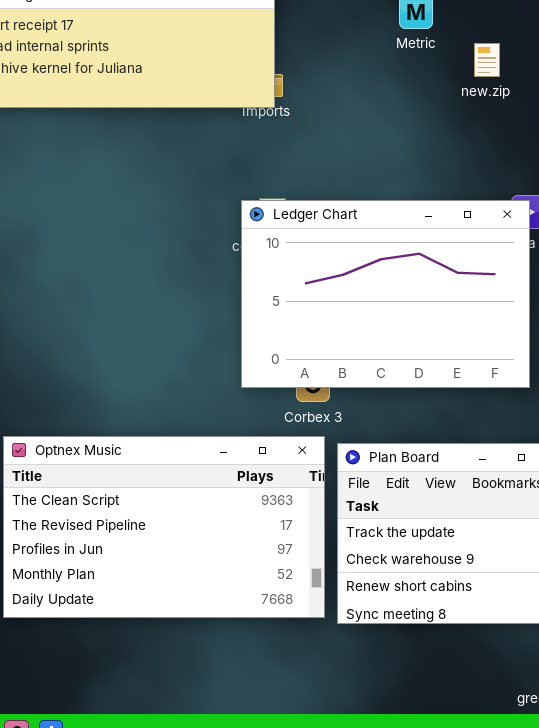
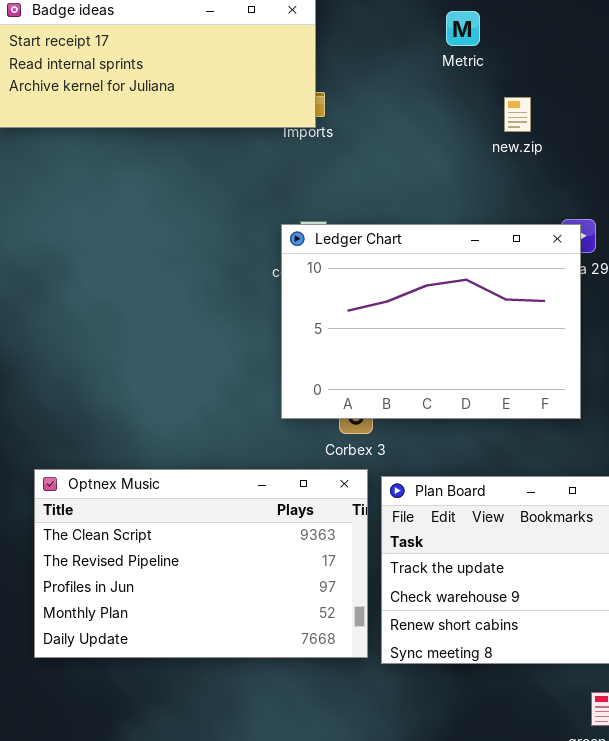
new.zip: [474,43,500,77] -> [504,97,531,132], moved

